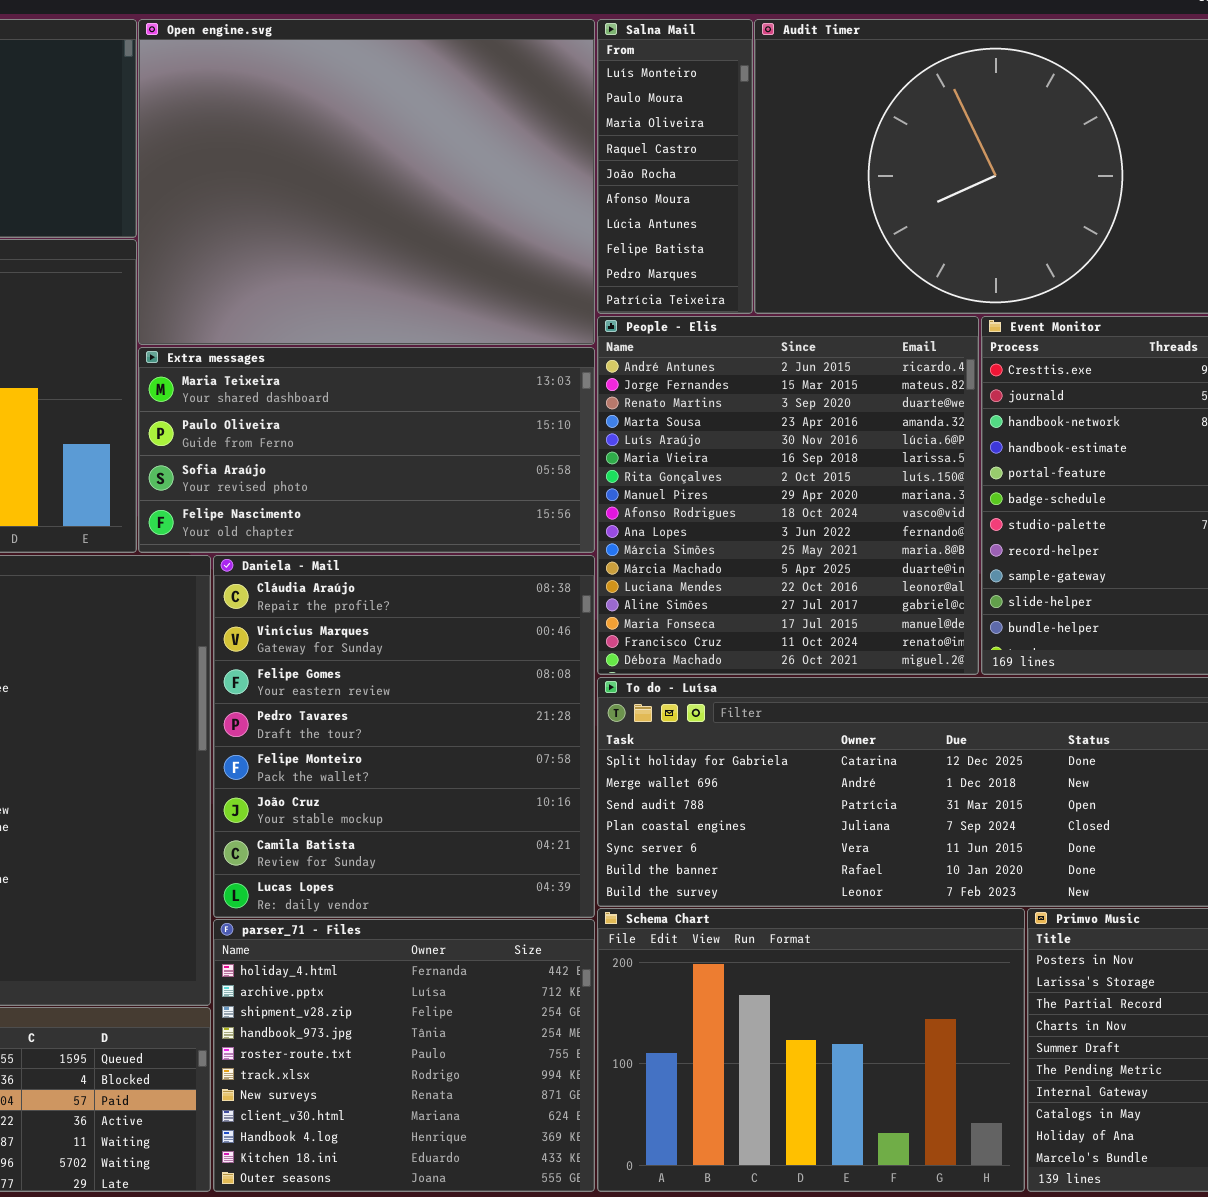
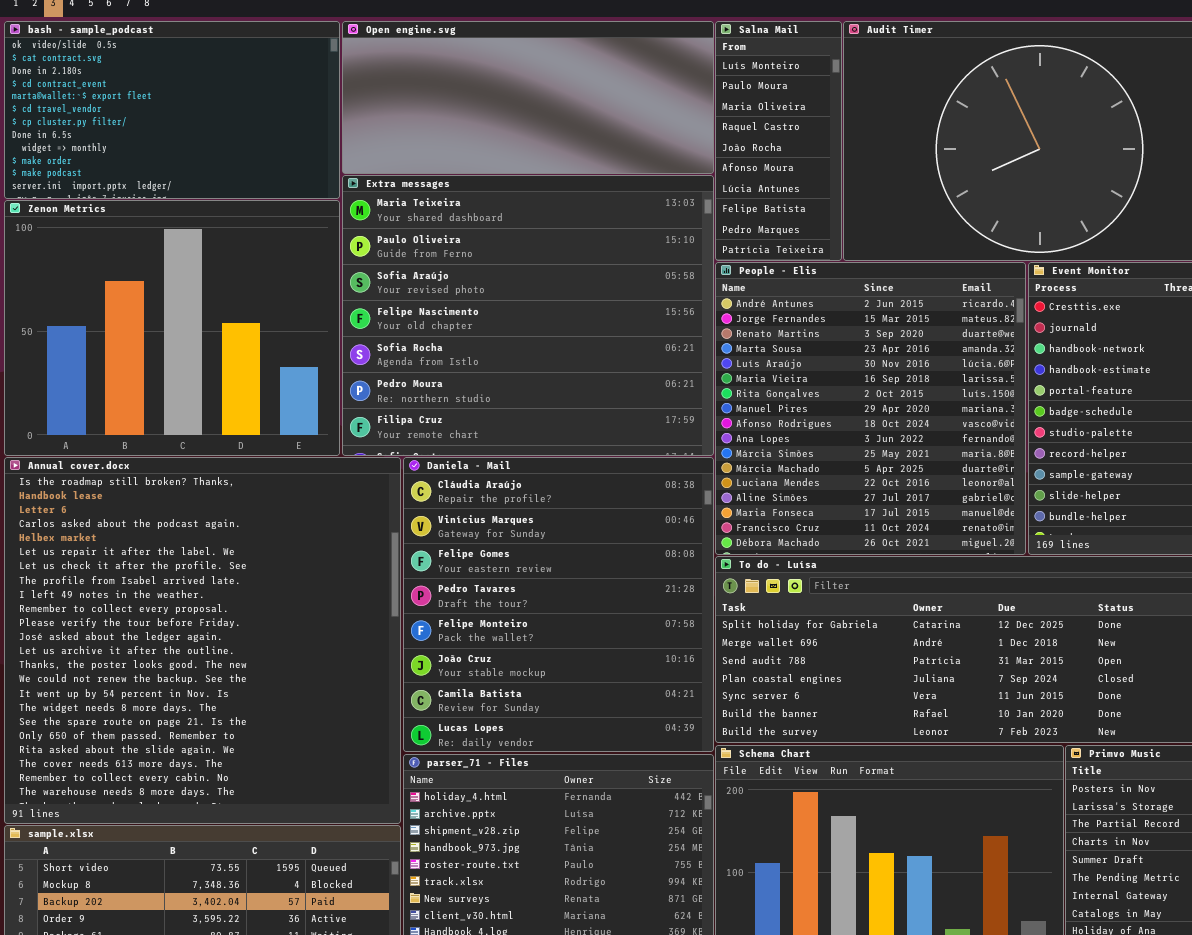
Open engine.svg: [138,19,595,345] -> [342,21,714,174], resized
Extra messages: [138,347,595,553] -> [342,175,714,456], resized

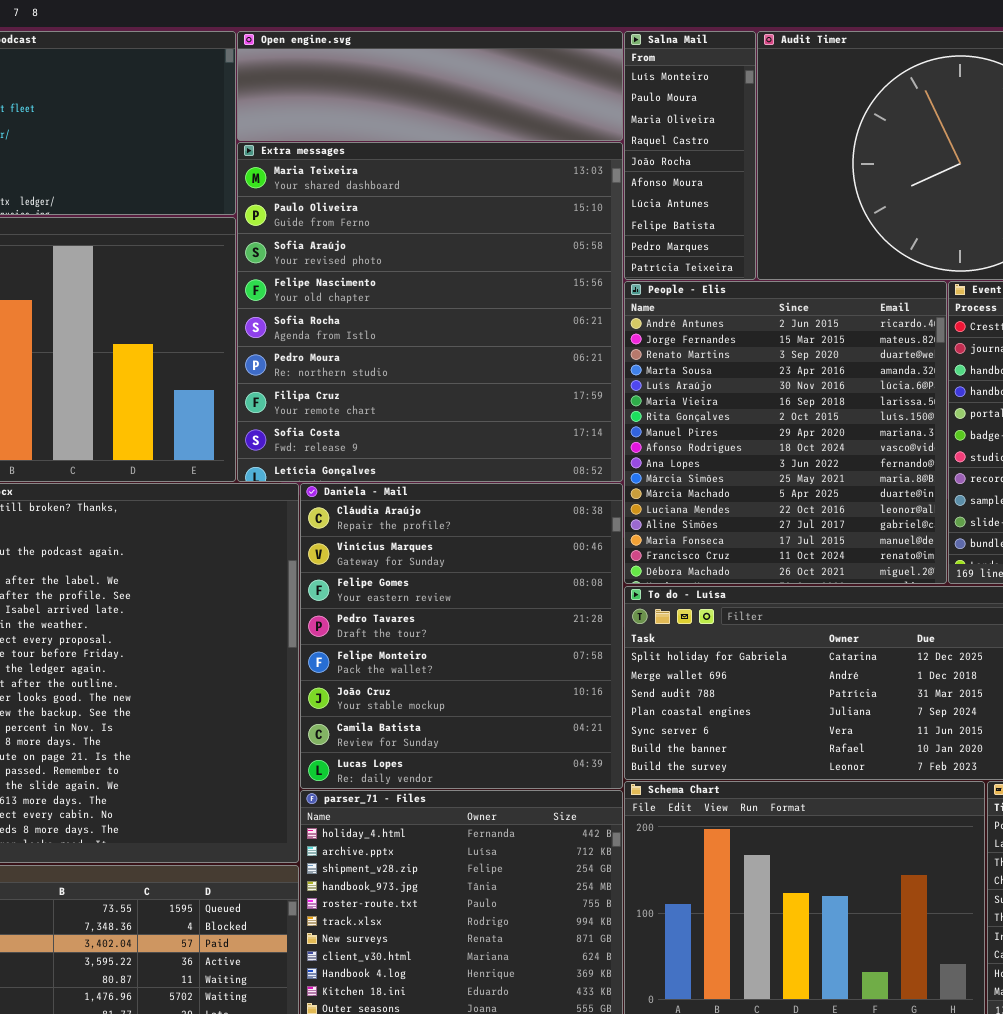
Open engine.svg: [342,21,714,174] -> [237,31,623,141], resized
Extra messages: [342,175,714,456] -> [237,142,623,482], resized

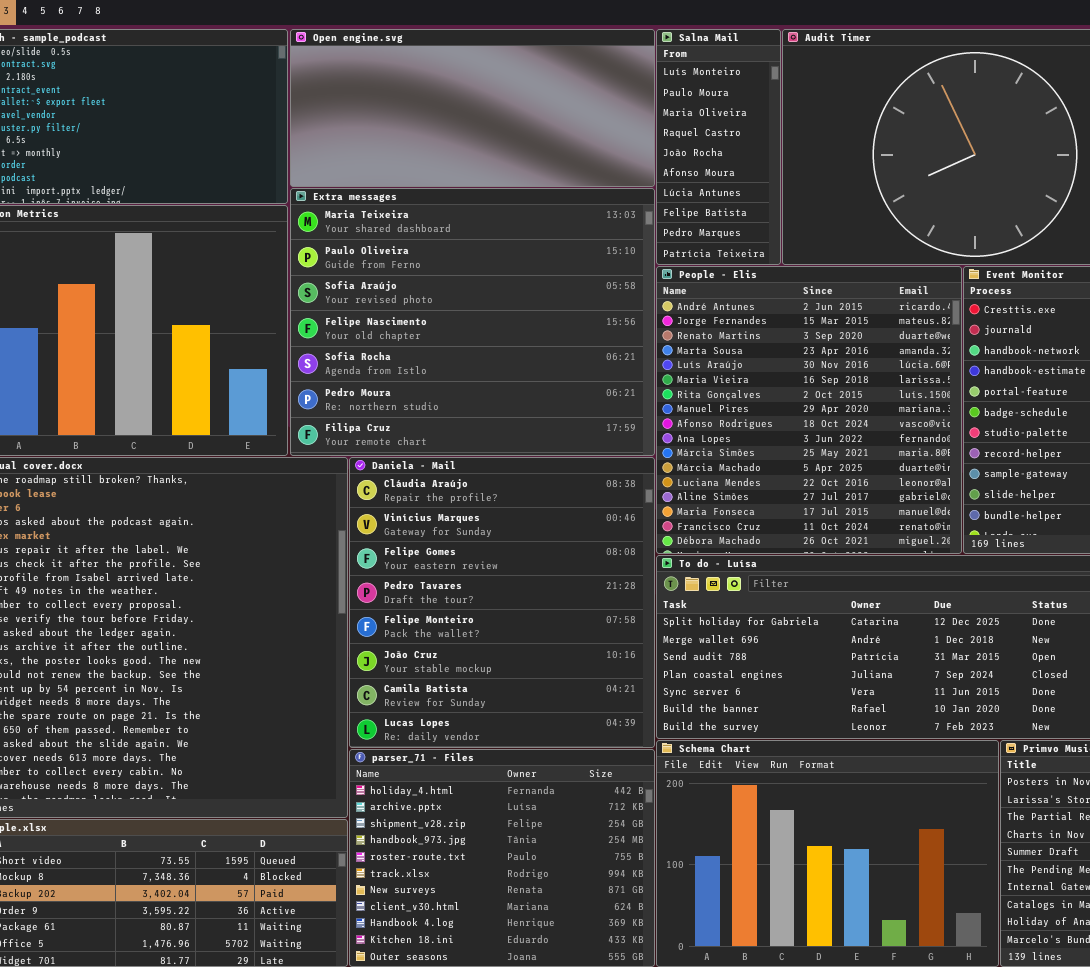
Open engine.svg: [237,31,623,141] -> [290,29,655,187], resized
Extra messages: [237,142,623,482] -> [290,188,655,456], resized

